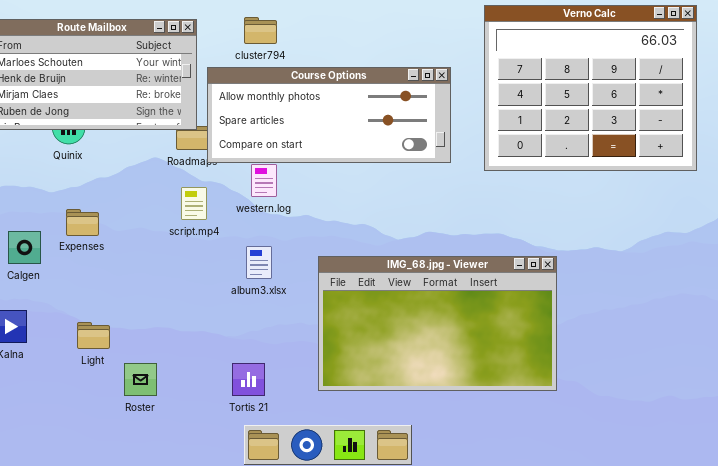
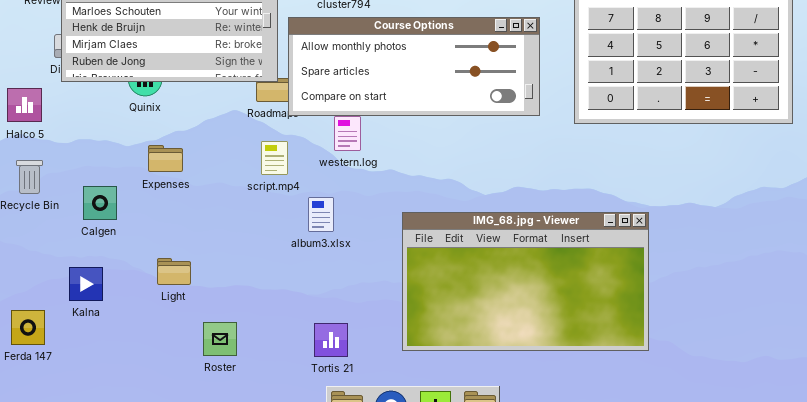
Expenses: [66,209,99,236] -> [148,145,183,172], moved
album3.xlsx: [246,246,272,279] -> [308,197,334,232], moved
Light: [77,322,110,349] -> [157,258,191,285], moved

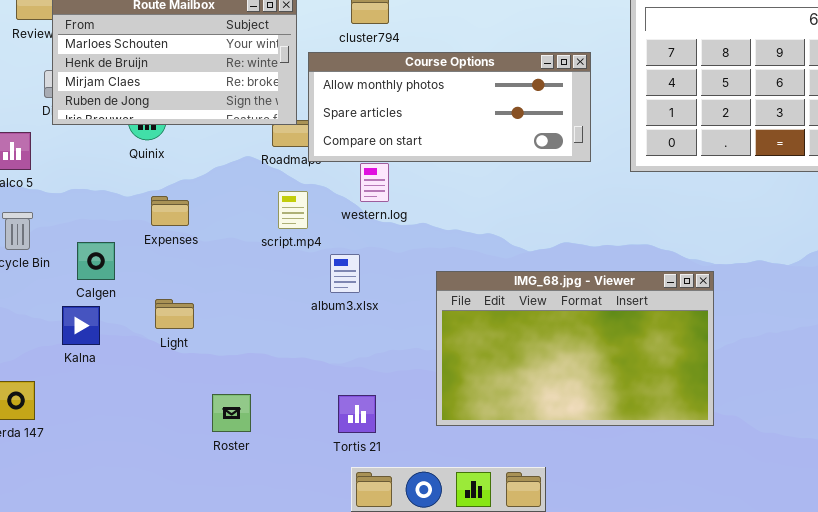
Light: [157,258,191,285] -> [155,299,194,329], moved
Kalna: [69,267,103,301] -> [62,306,100,345], moved

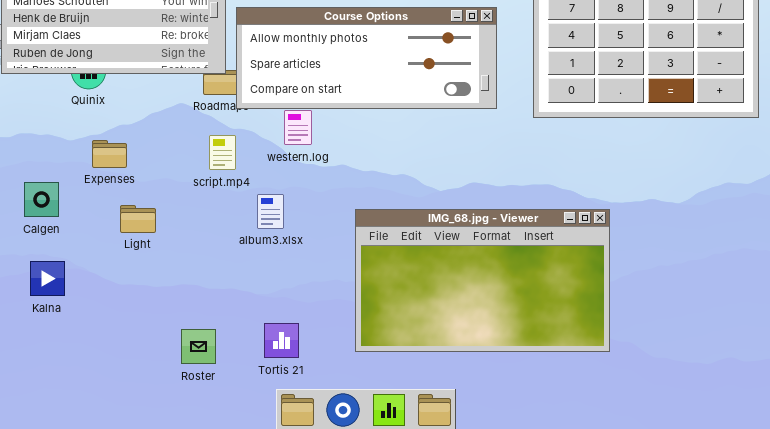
Light: [155,299,194,329] -> [120,205,156,233], moved
Kalna: [62,306,100,345] -> [30,261,65,296], moved
Roster: [212,394,251,432] -> [181,329,216,364], moved

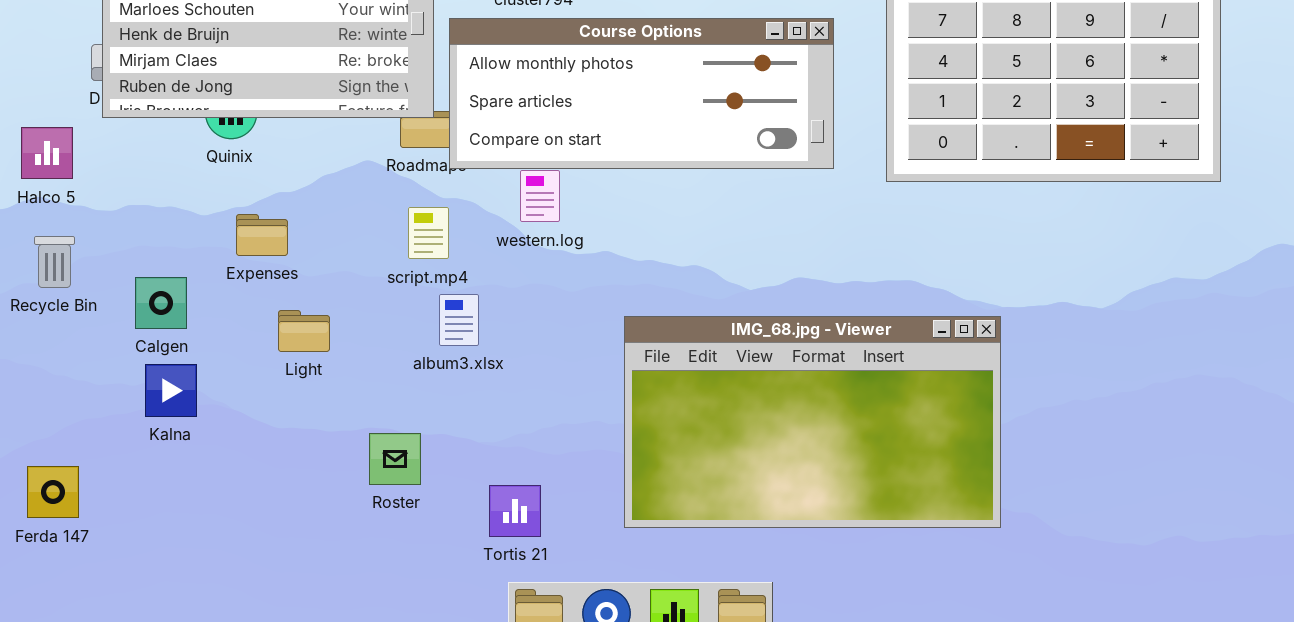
album3.xlsx: [257,194,284,229] -> [439,294,479,346], moved
Kalna: [30,261,65,296] -> [145,364,197,417], moved
Roster: [181,329,216,364] -> [369,433,421,485], moved

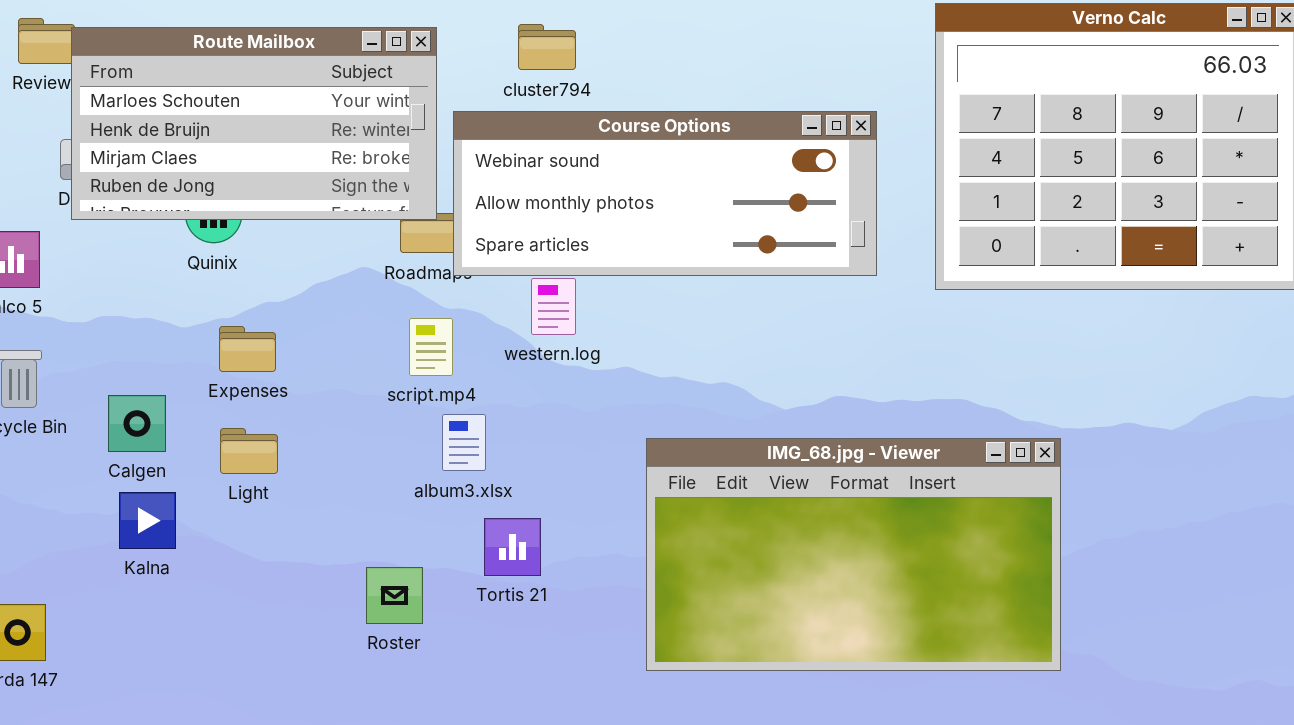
Course Options: [449,18,834,169] -> [453,111,877,276], scrolled up 1 row
Light: [278,310,330,352] -> [220,428,278,474], moved
Tortis 21: [489,485,541,537] -> [484,518,541,576], moved

